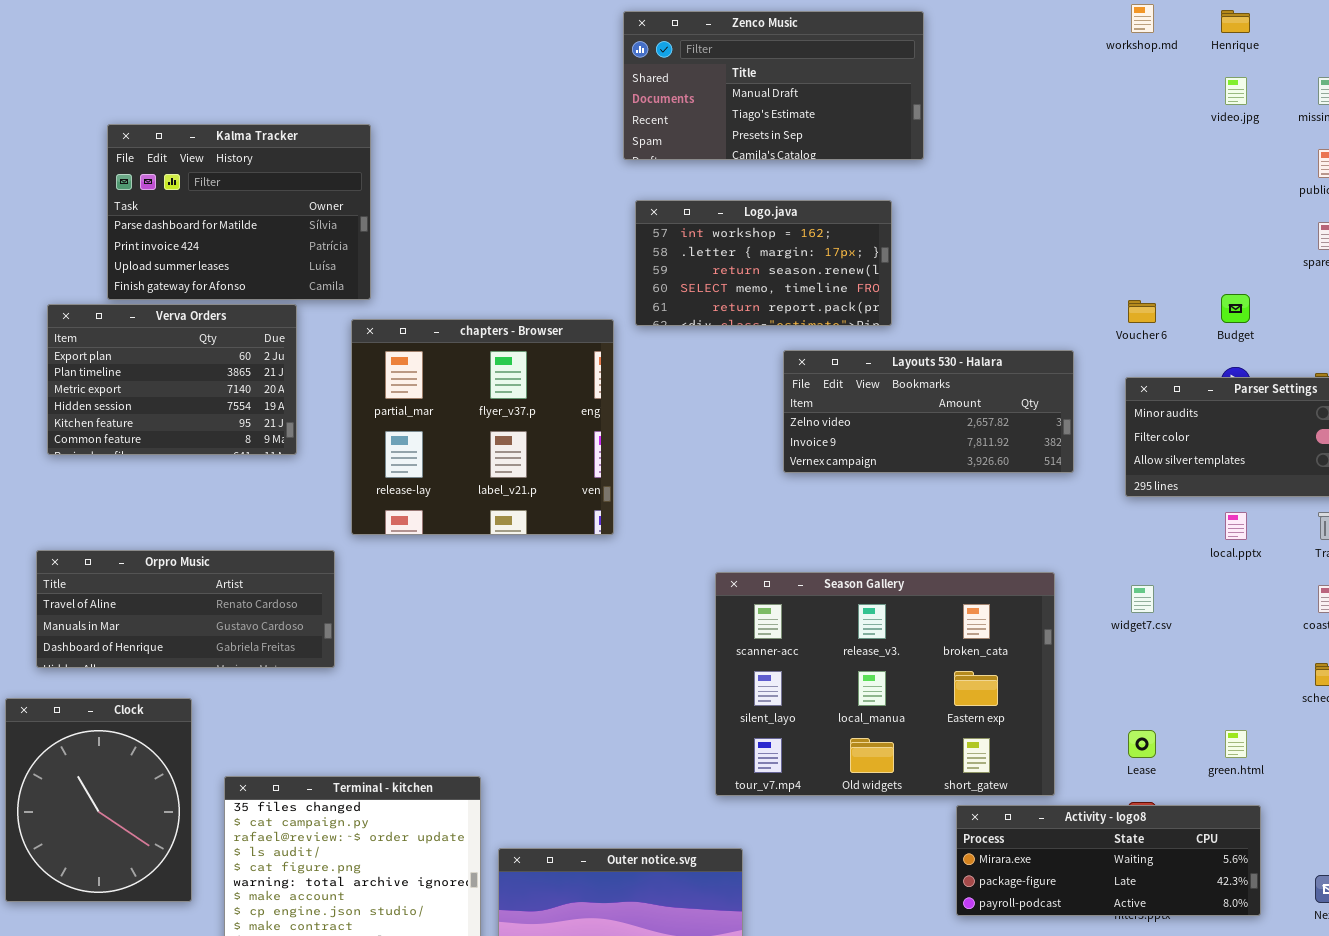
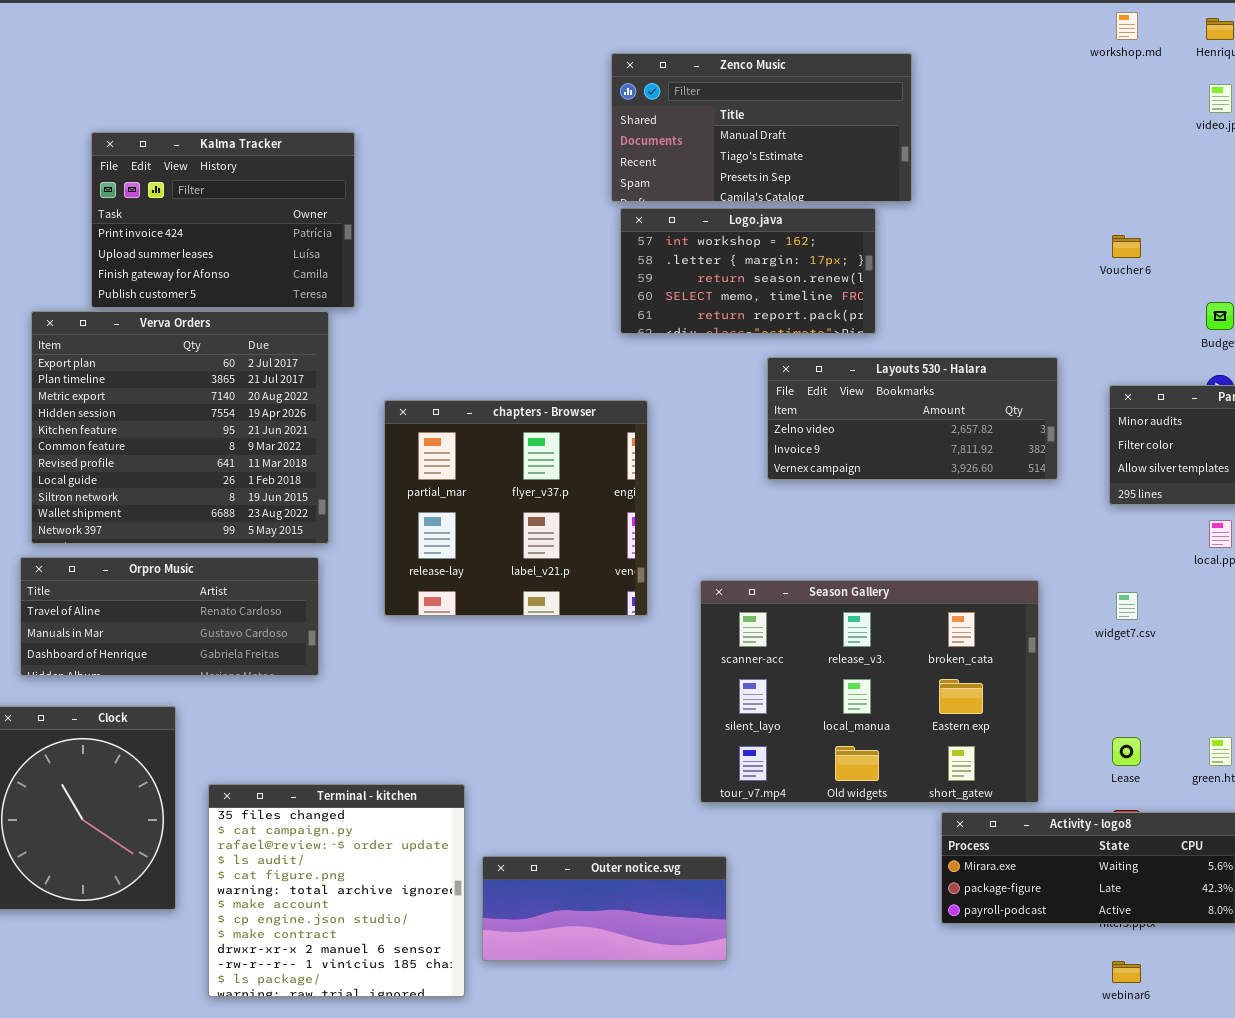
Zenco Music: [623,11,924,160] -> [611,53,912,202], moved
Kalma Tracker: [107,124,371,300] -> [91,132,355,308], scrolled down 1 row
Voucher 6: [1128,300,1156,323] -> [1112,235,1141,258], moved
Verva Orders: [47,304,297,455] -> [31,311,329,544], resized
chapters - Browser: [351,319,614,535] -> [384,400,648,616], moved

